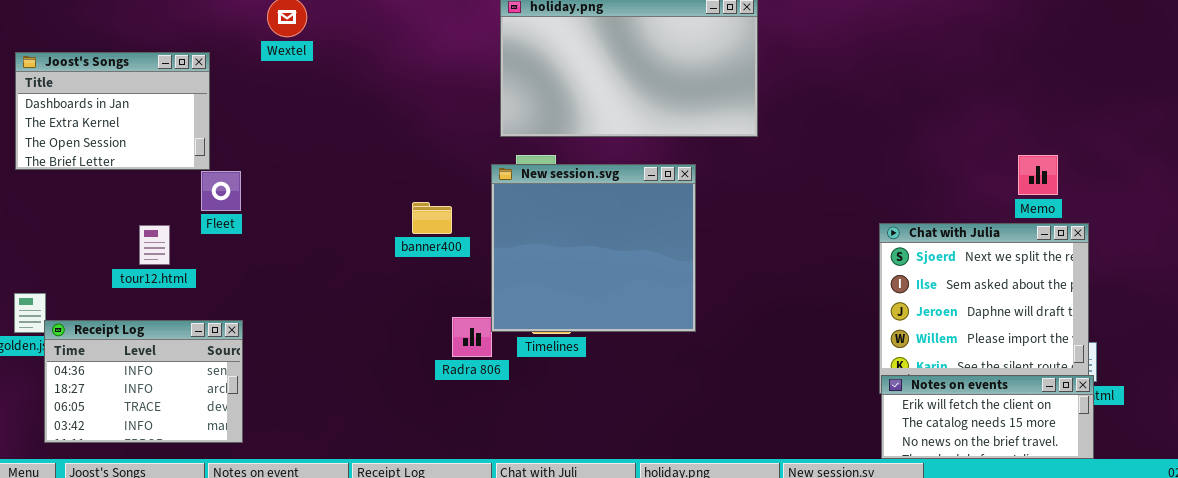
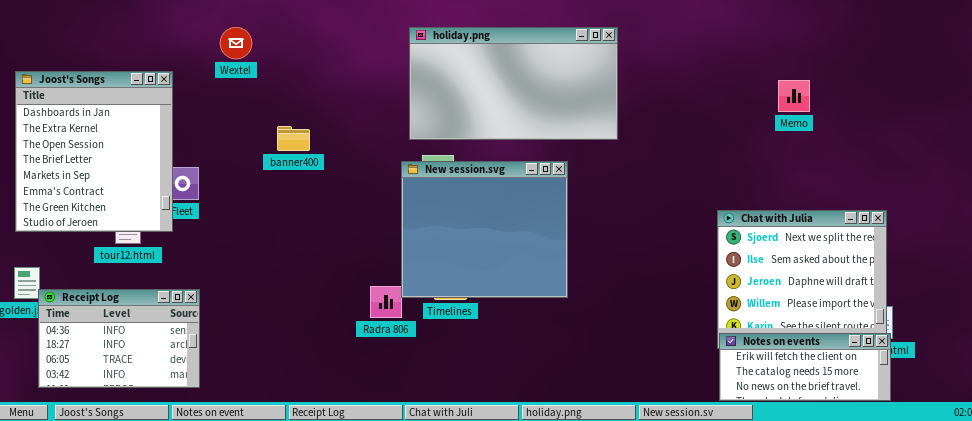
Joost's Songs: [15,52,210,170] -> [15,71,173,232], resized
Memo: [1018,155,1058,195] -> [778,80,810,112], moved
banner400: [412,202,452,234] -> [277,126,310,151], moved

